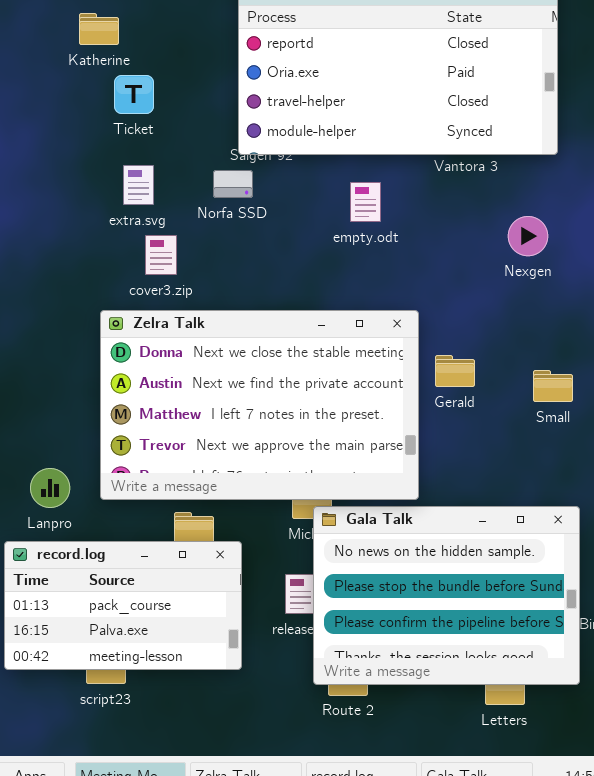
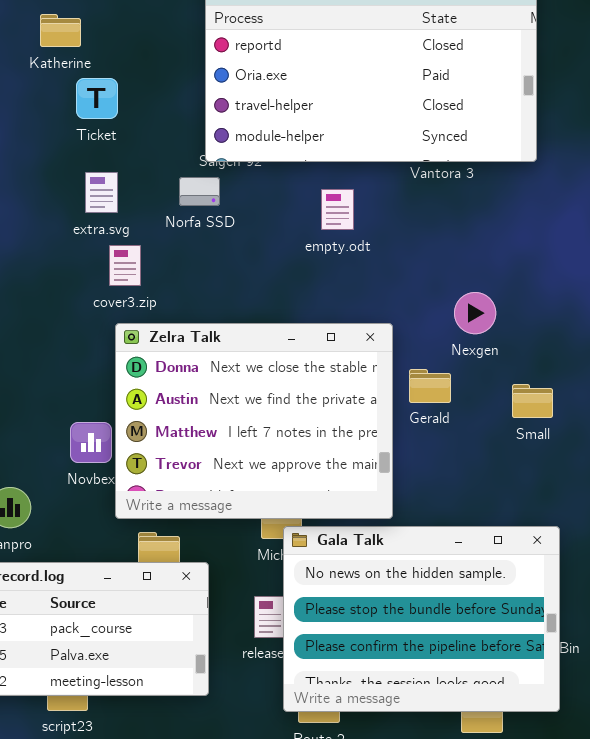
Nexgen: [508,216,548,256] -> [454,292,496,334], moved
Zelra Talk: [100,310,419,500] -> [115,323,393,519], resized

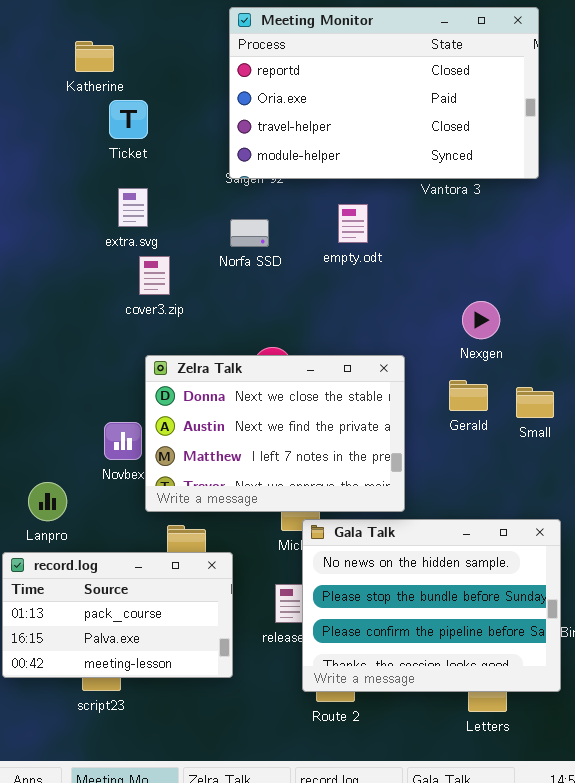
Norfa SSD: [179,177,220,206] -> [230,219,269,247], moved
Zelra Talk: [115,323,393,519] -> [145,355,405,512], resized
Gerald: [409,369,451,403] -> [449,380,488,411], moved

